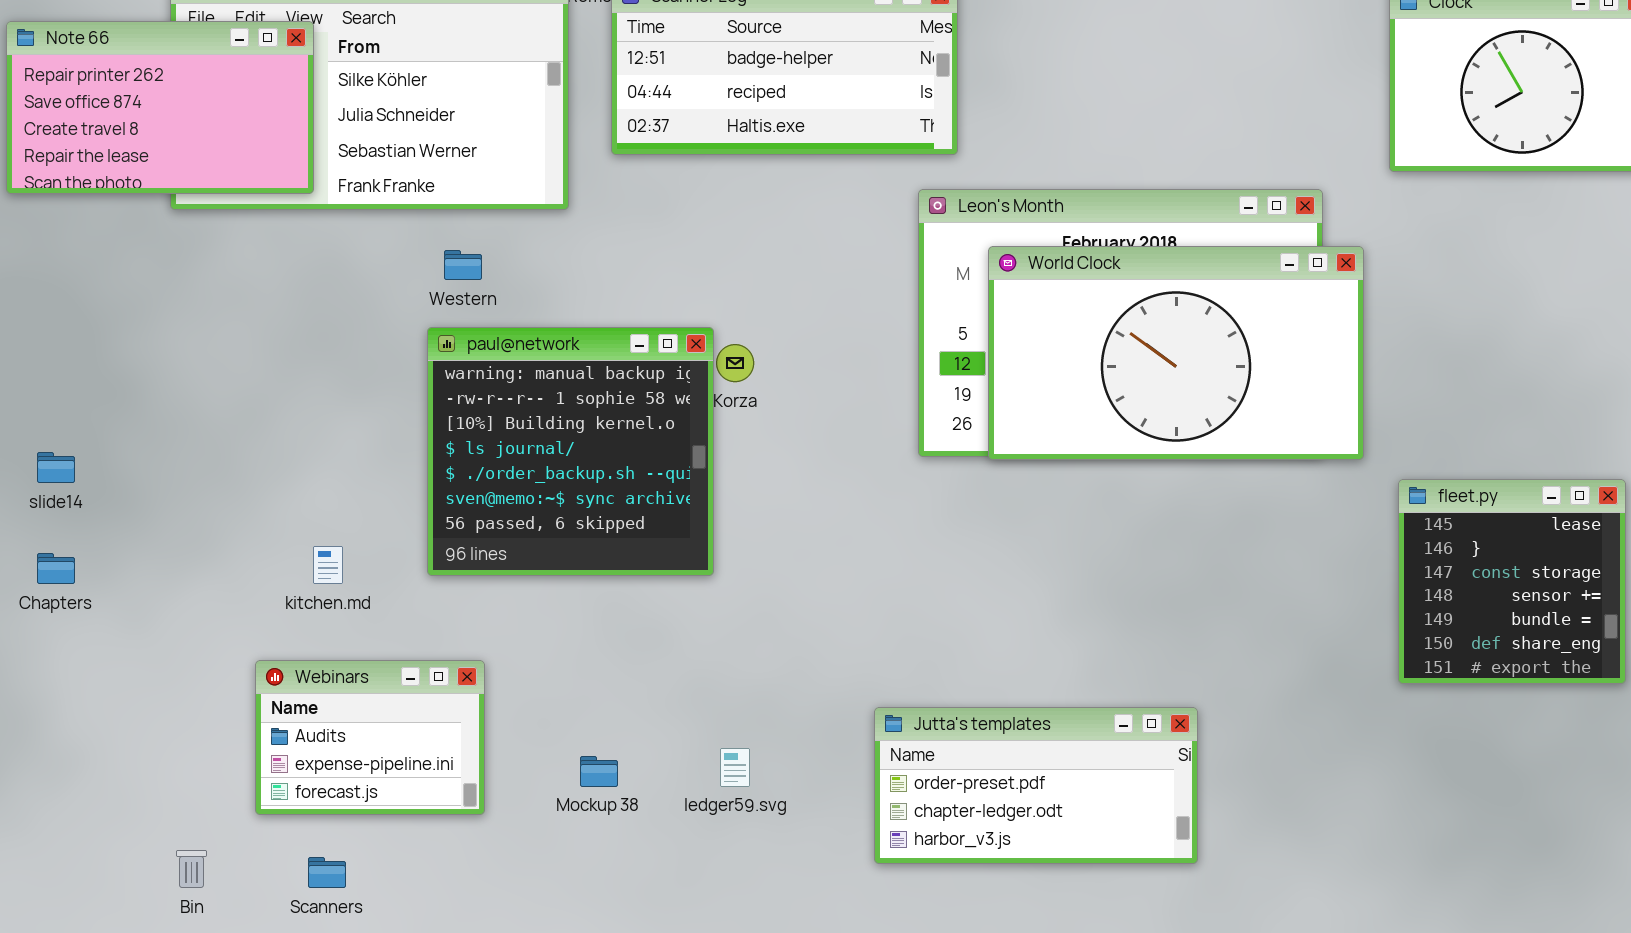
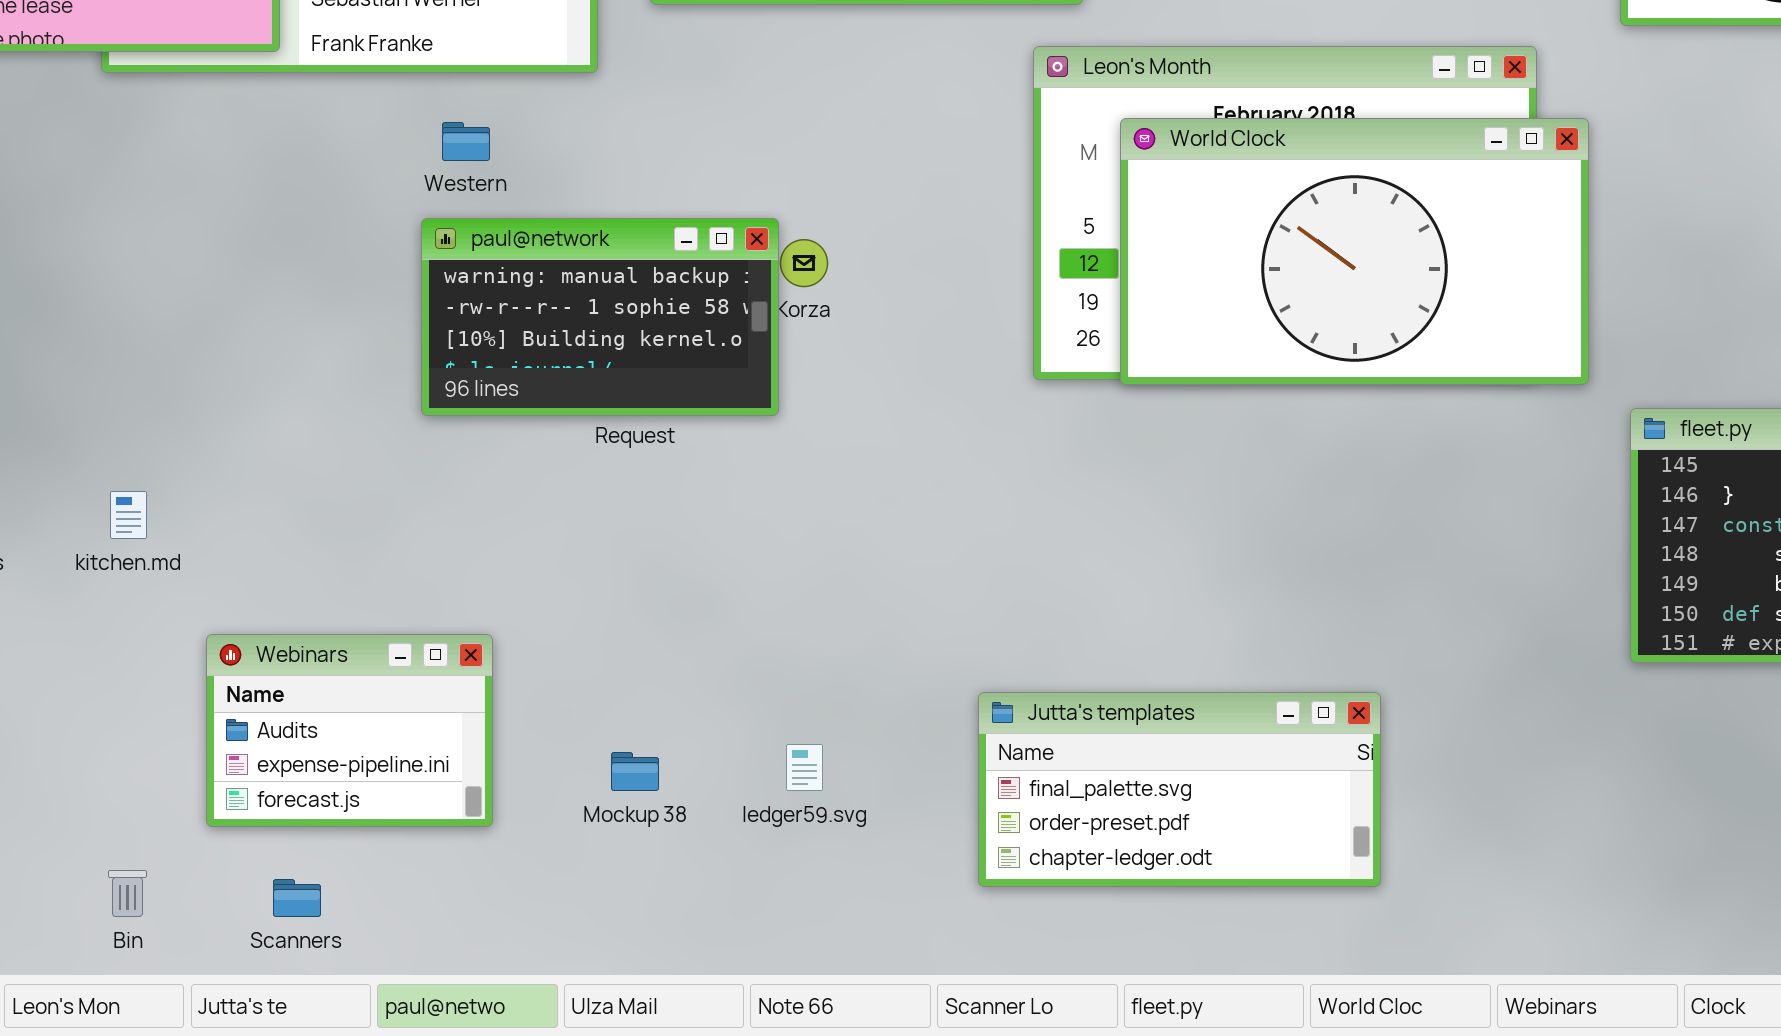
paul@network: [427,327,714,576] -> [421,218,779,416], resized
kitchen.md: [313,546,343,584] -> [110,491,147,539], moved
Jutta's templates: [874,707,1198,864] -> [978,692,1381,887], scrolled up 1 row

